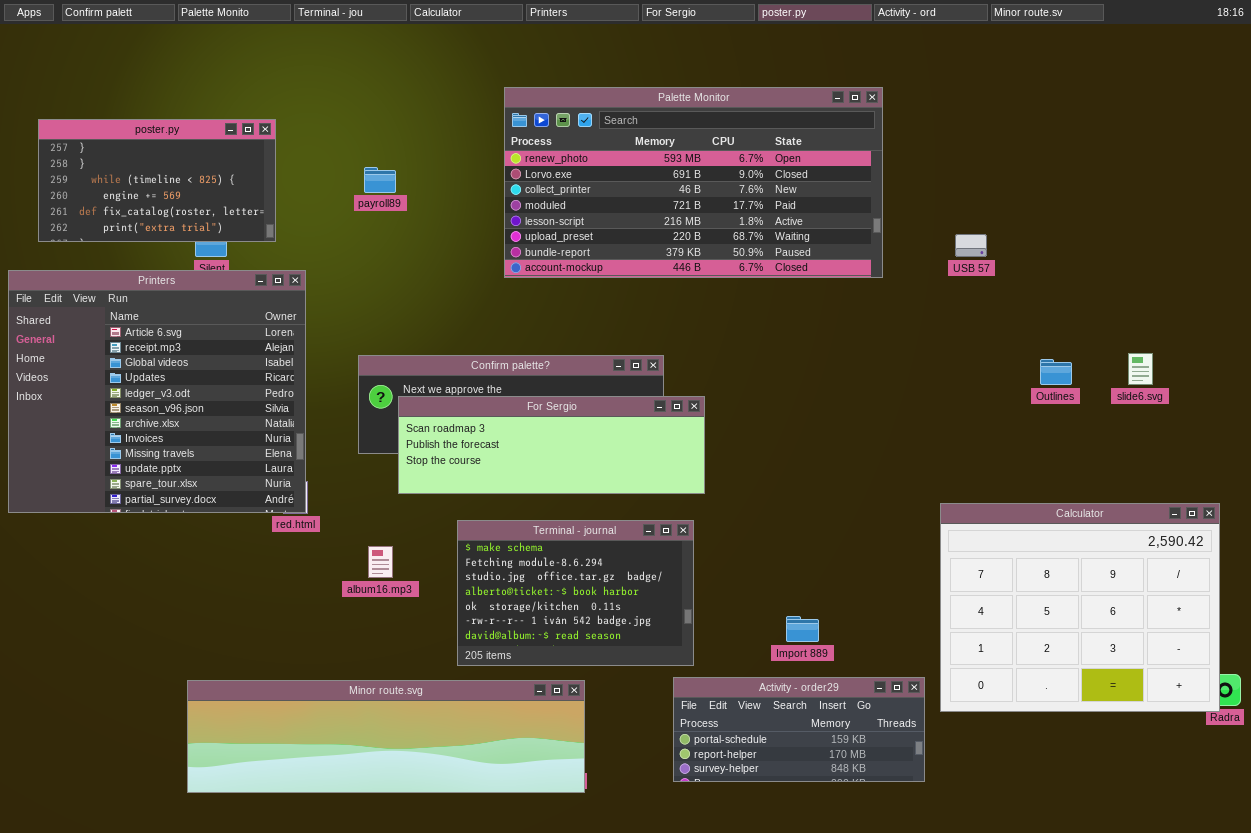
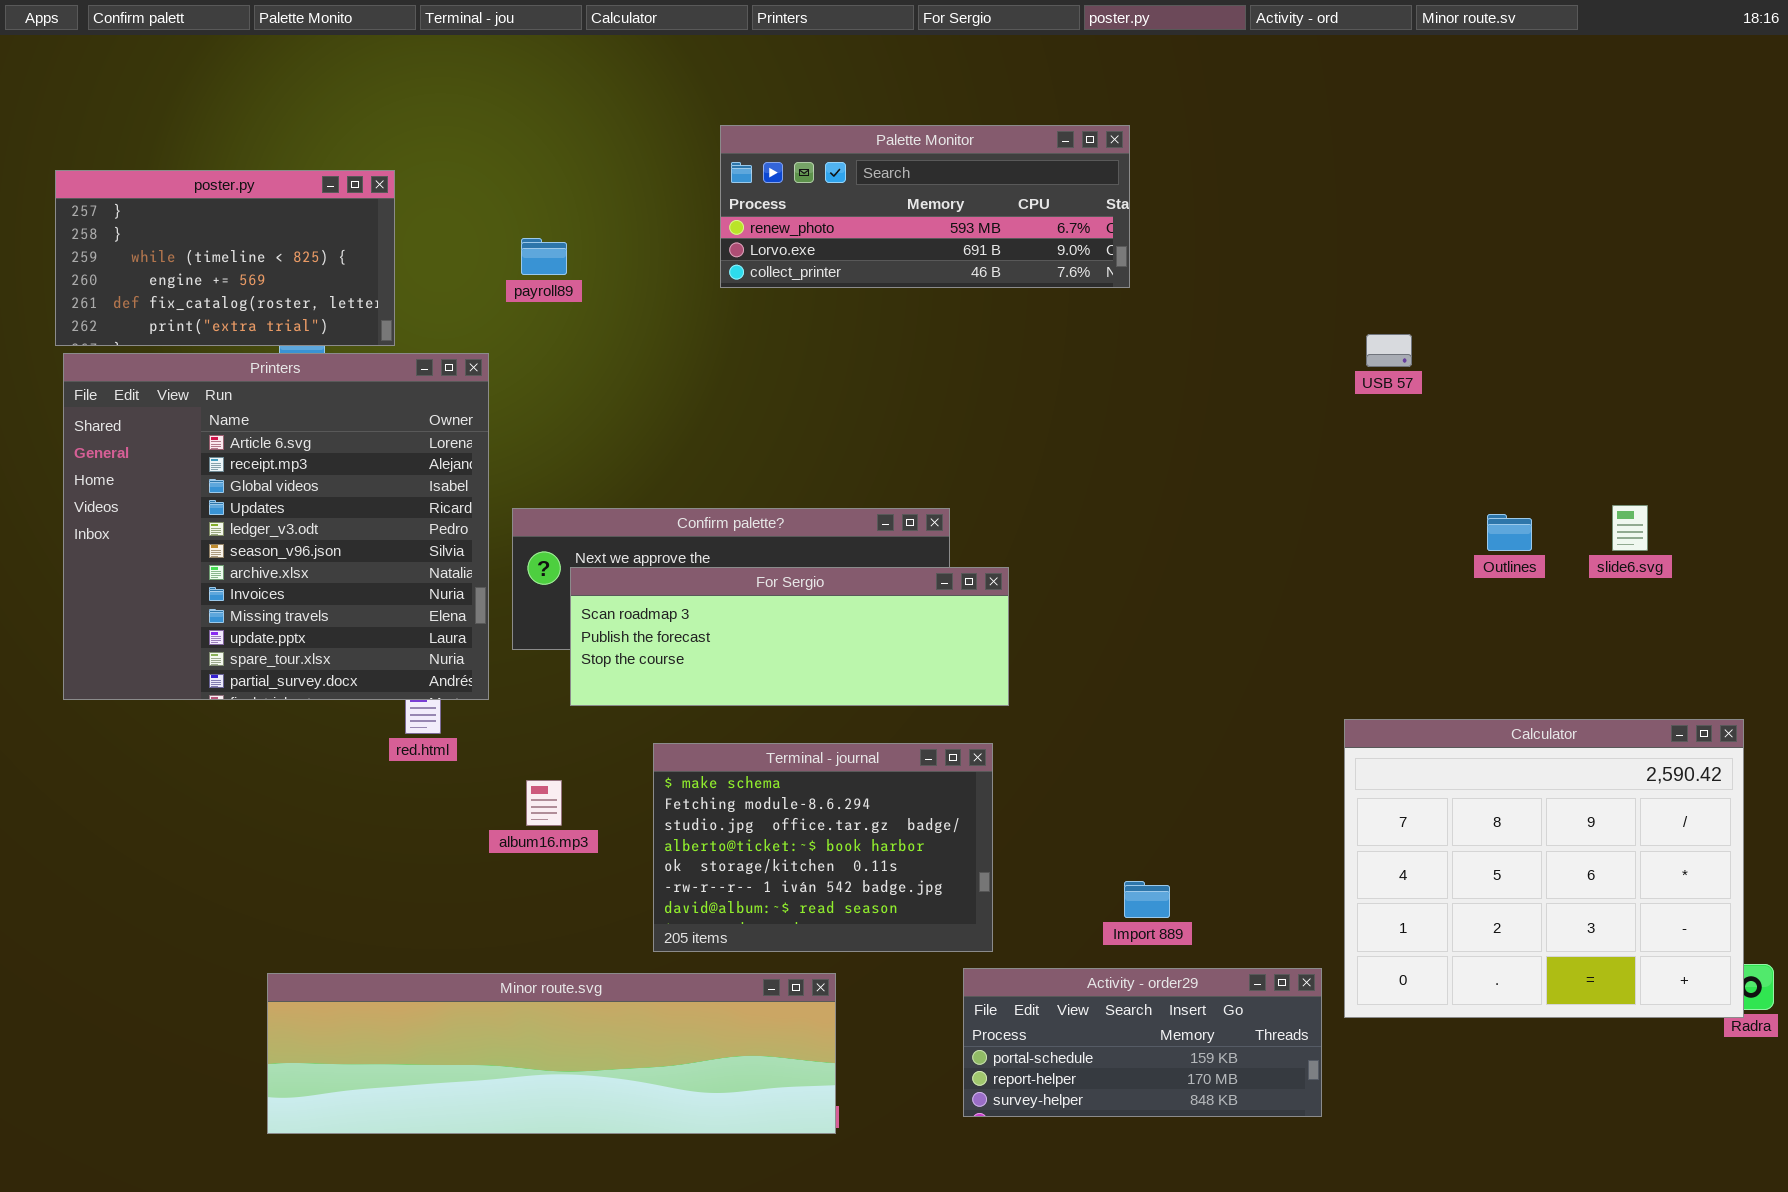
Palette Monitor: [504,87,883,278] -> [720,125,1130,288], resized
Printers: [8,270,306,513] -> [63,353,489,700], moved

